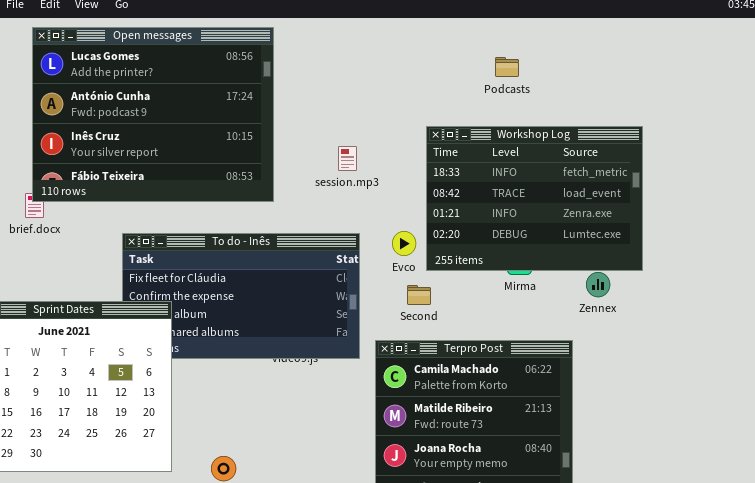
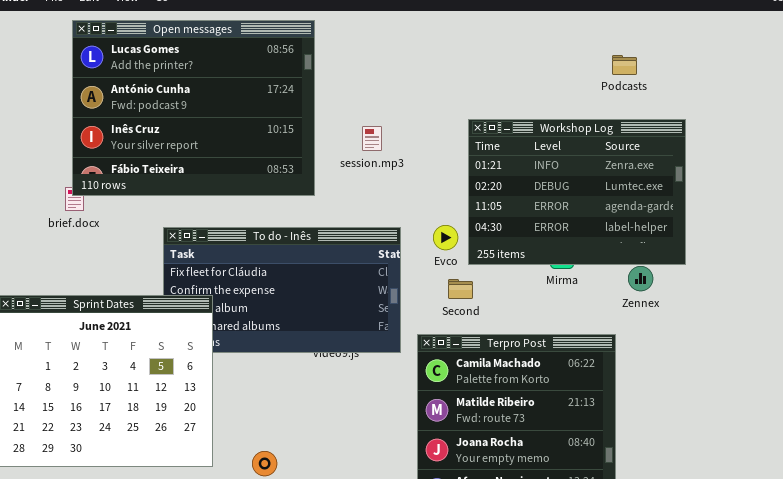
Podcasts: [495,57,519,77] -> [612,55,637,75], moved
Workshop Log: [426,126,643,271] -> [468,119,686,265], scrolled down 2 rows
session.mp3: [338,146,357,171] -> [362,126,382,151], moved

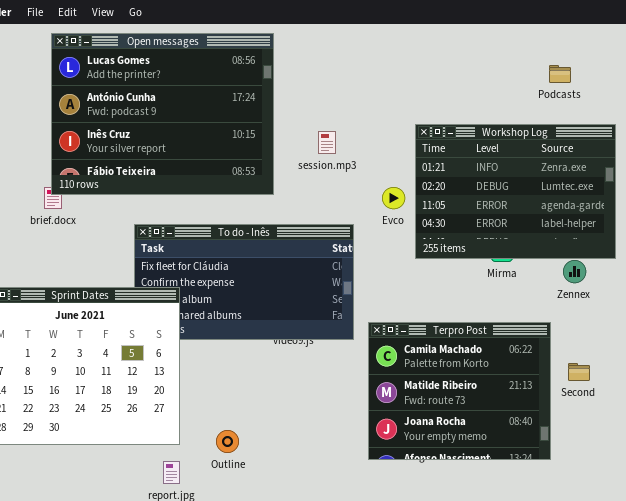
Evco: [433,225,458,250] -> [382,187,405,209], moved
Second: [448,279,473,299] -> [568,363,590,381], moved

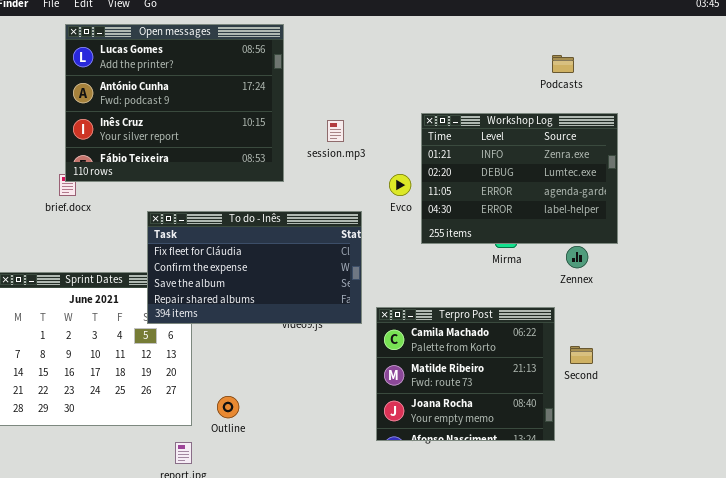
To do - Inês: [134,224,354,340] -> [147,211,362,324], raised
Outline: [216,430,239,453] -> [217,396,239,418], moved

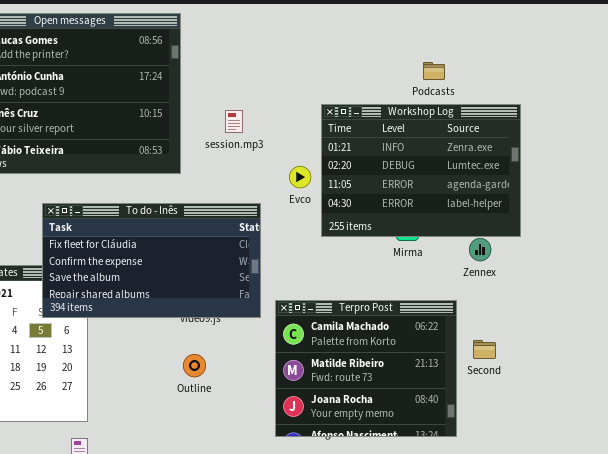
Podcasts: [552,55,574,73] -> [423,62,445,80], moved
Outline: [217,396,239,418] -> [183,354,206,377], moved

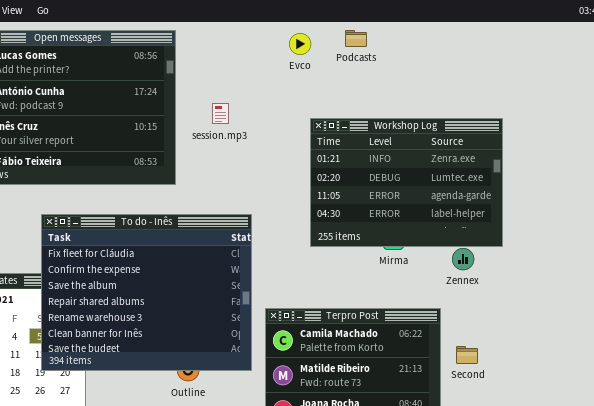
Podcasts: [423,62,445,80] -> [345,30,367,47], moved
session.mp3: [225,110,243,133] -> [212,103,229,124], moved
Evco: [289,166,311,188] -> [289,33,311,55], moved
To do - Inês: [42,203,261,318] -> [41,214,252,371], resized

